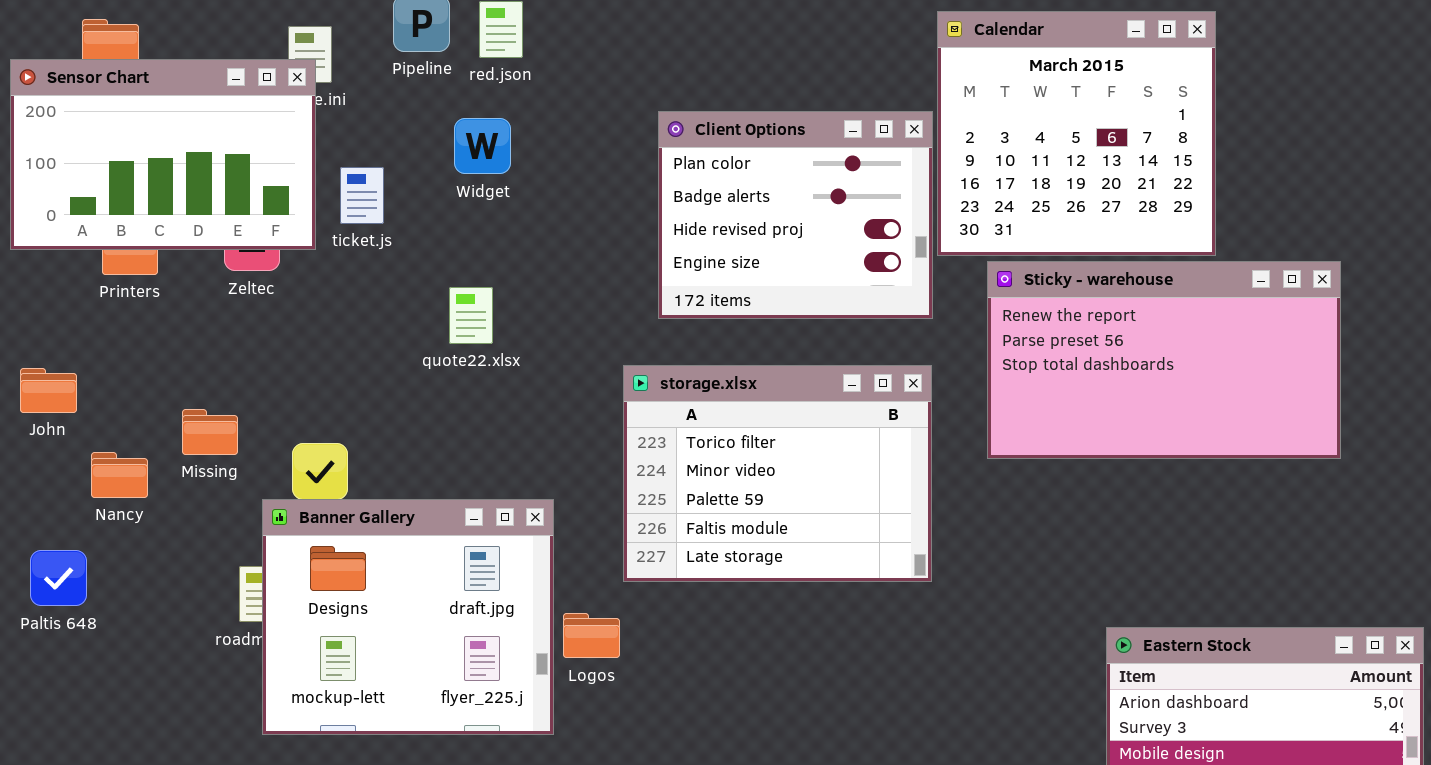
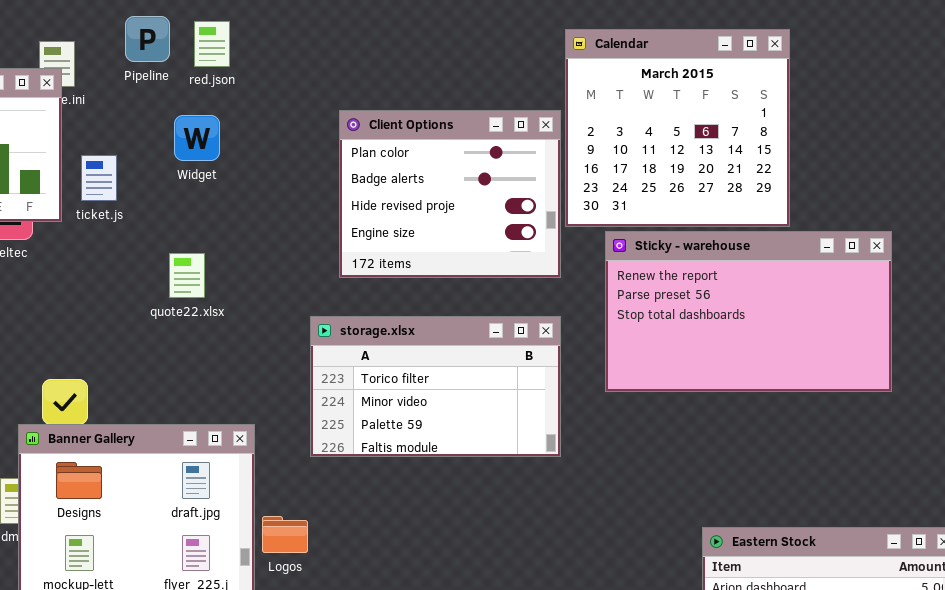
storage.xlsx: [623,365,932,582] -> [310,316,561,457], resized

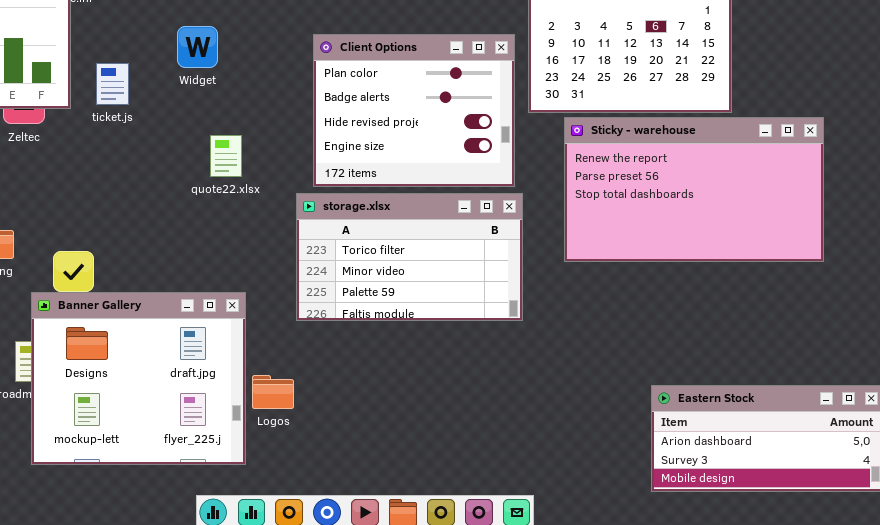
Client Options: [339,110,561,278] -> [313,34,515,187], moved
Widget: [174,115,220,161] -> [177,26,218,68], moved
ticket.js: [81,155,117,201] -> [96,63,129,105], moved
quote22.xlsx: [169,253,205,298] -> [210,135,242,177], moved

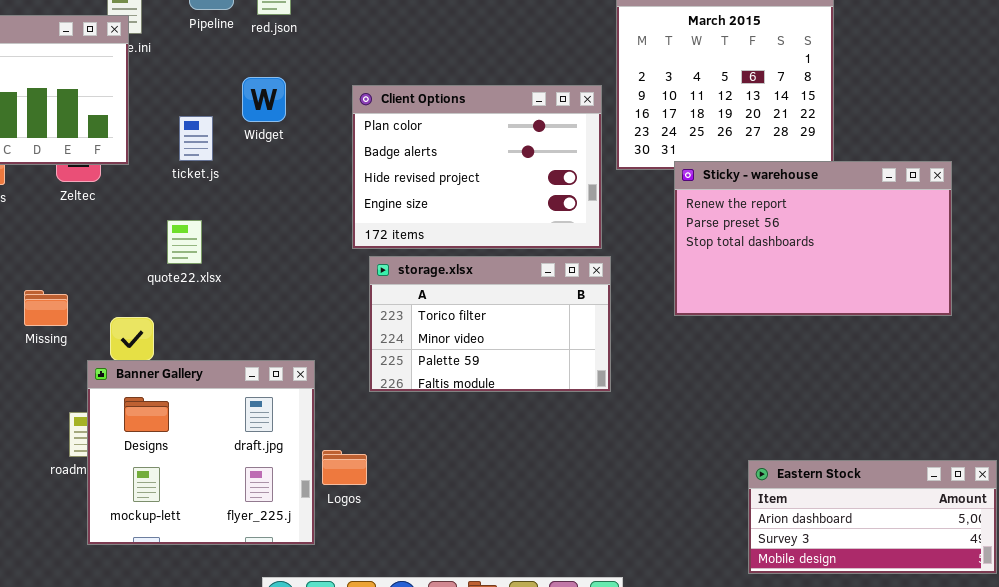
Client Options: [313,34,515,187] -> [352,85,602,249], resized
ticket.js: [96,63,129,105] -> [179,116,213,161], moved
Sticky - warehouse: [564,117,824,262] -> [674,161,952,316], moved
quote22.xlsx: [210,135,242,177] -> [167,220,202,264], moved

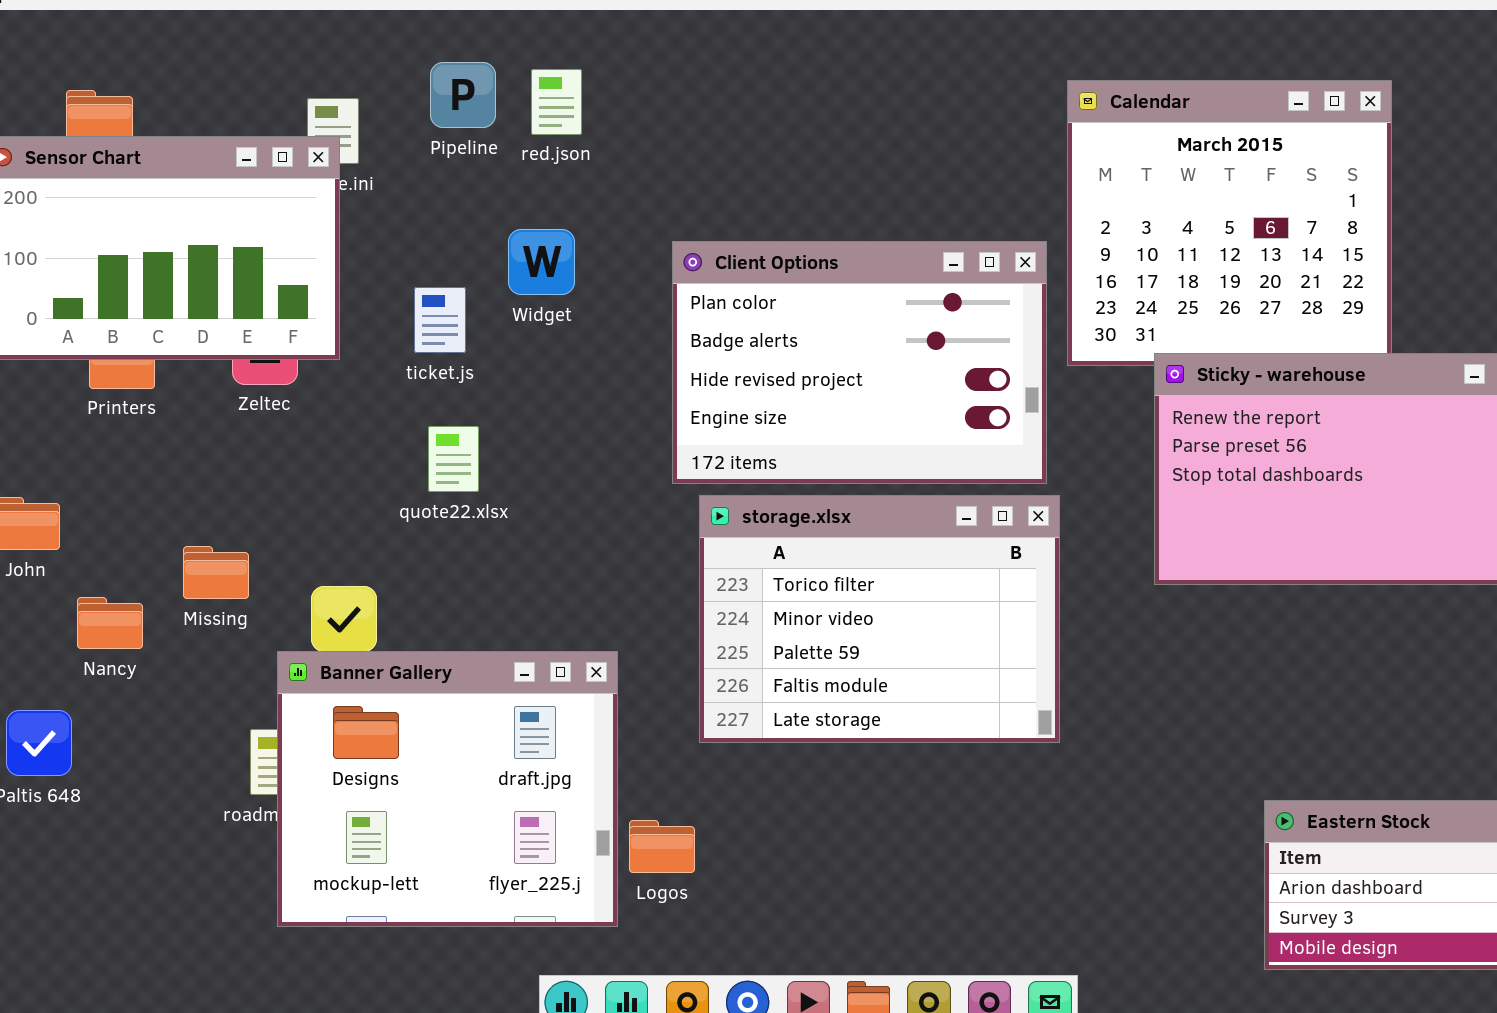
quote22.xlsx: [167,220,202,264] -> [428,426,479,492], moved
storage.xlsx: [369,256,611,392] -> [699,495,1060,743], resized
Logos: [322,450,367,485] -> [629,820,695,873], moved

